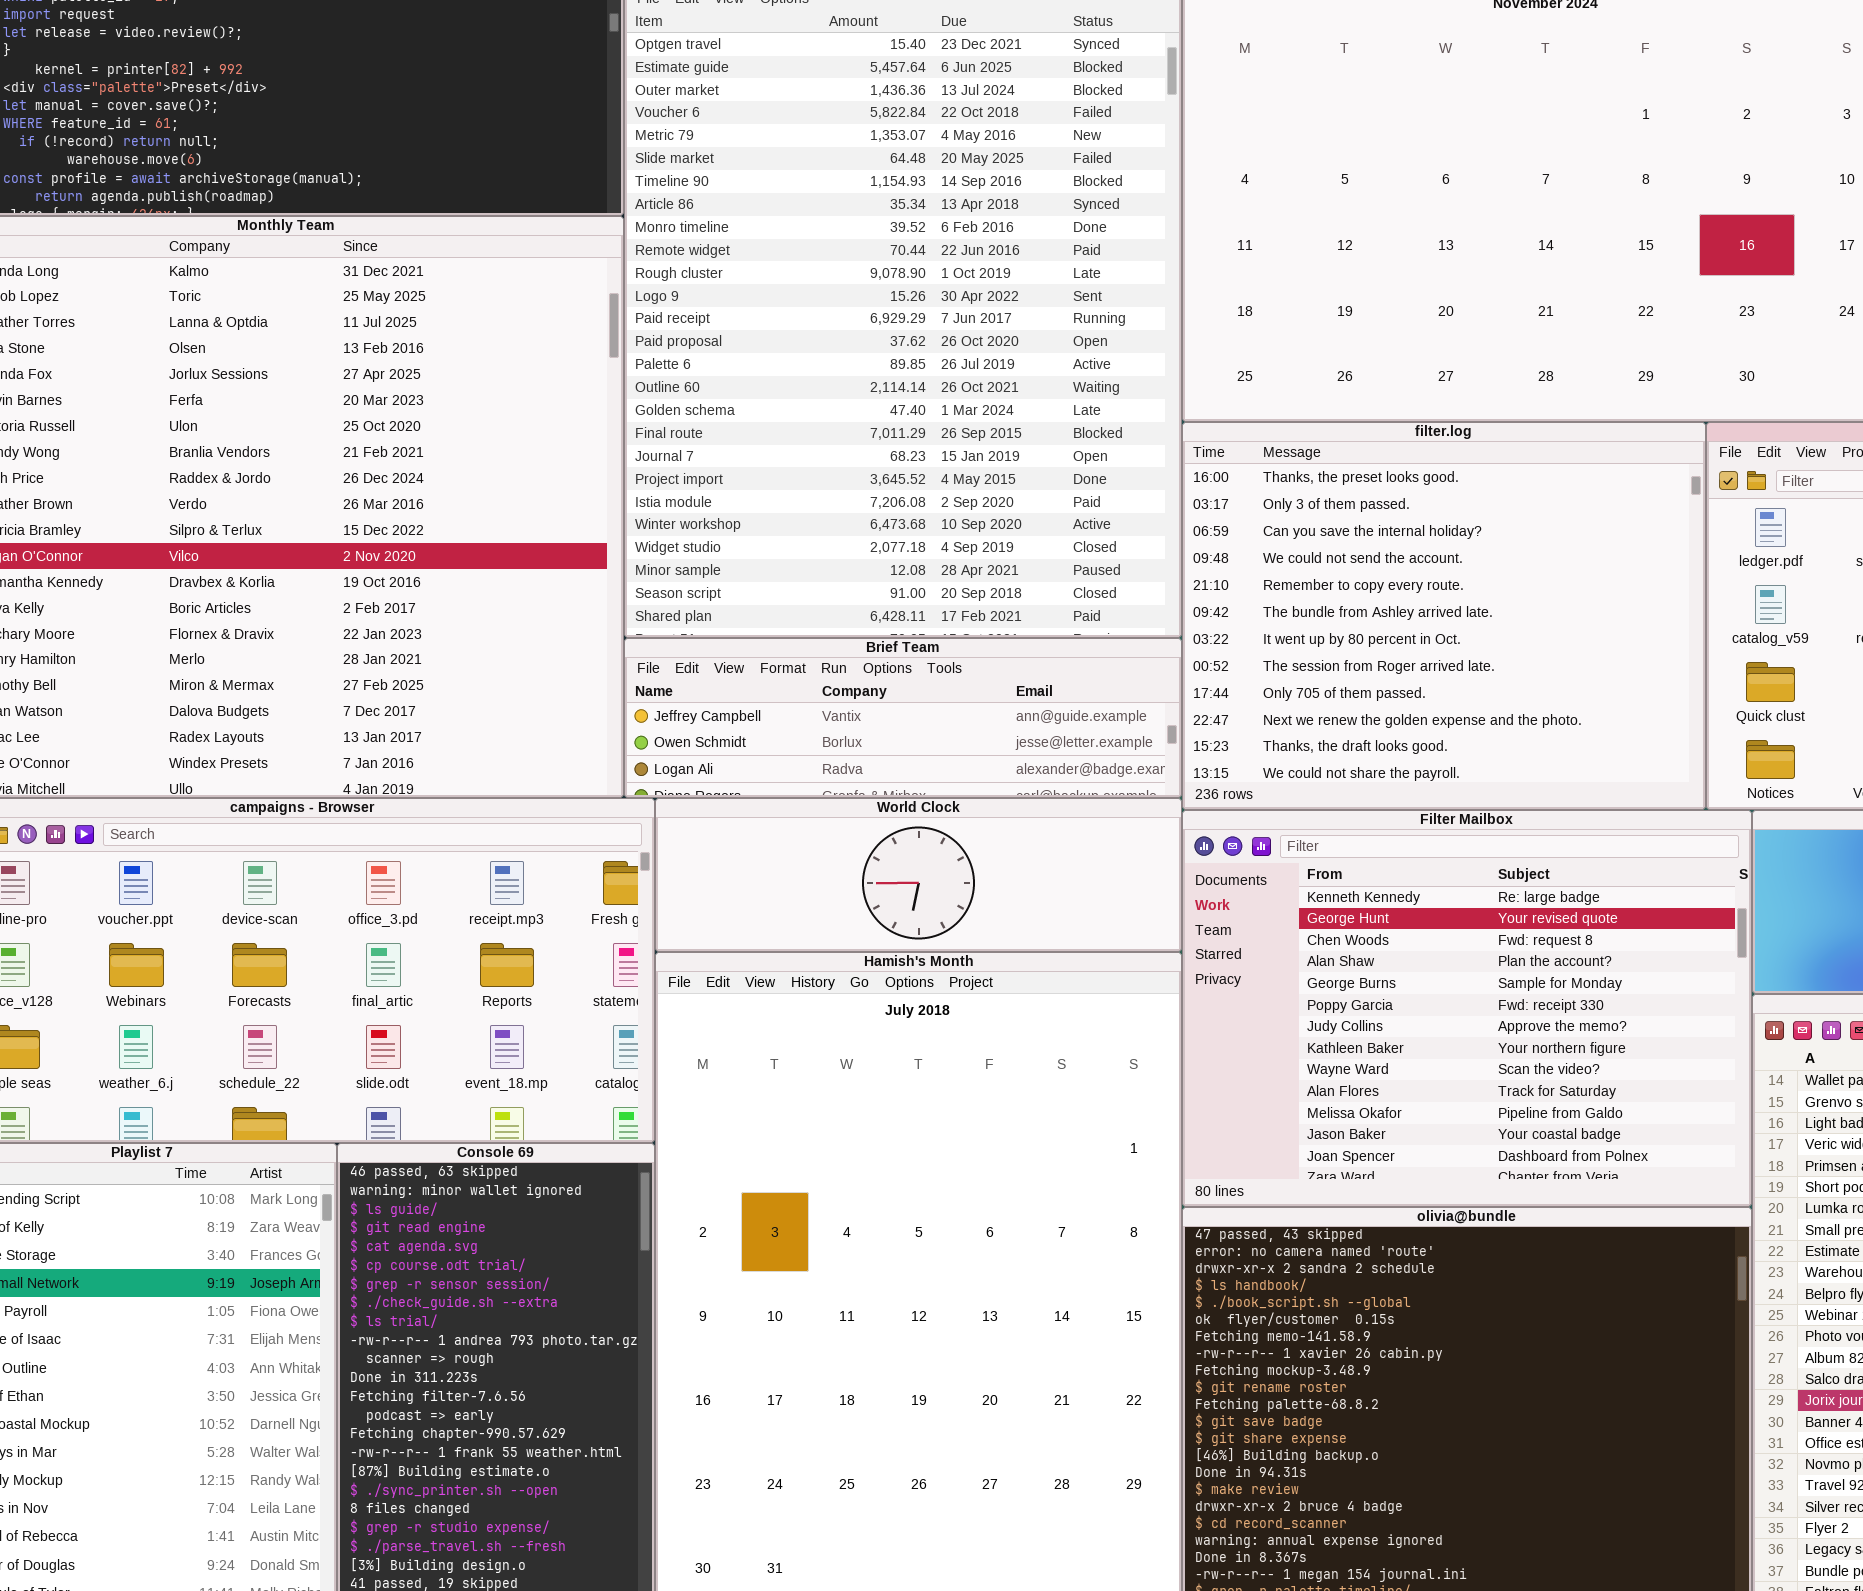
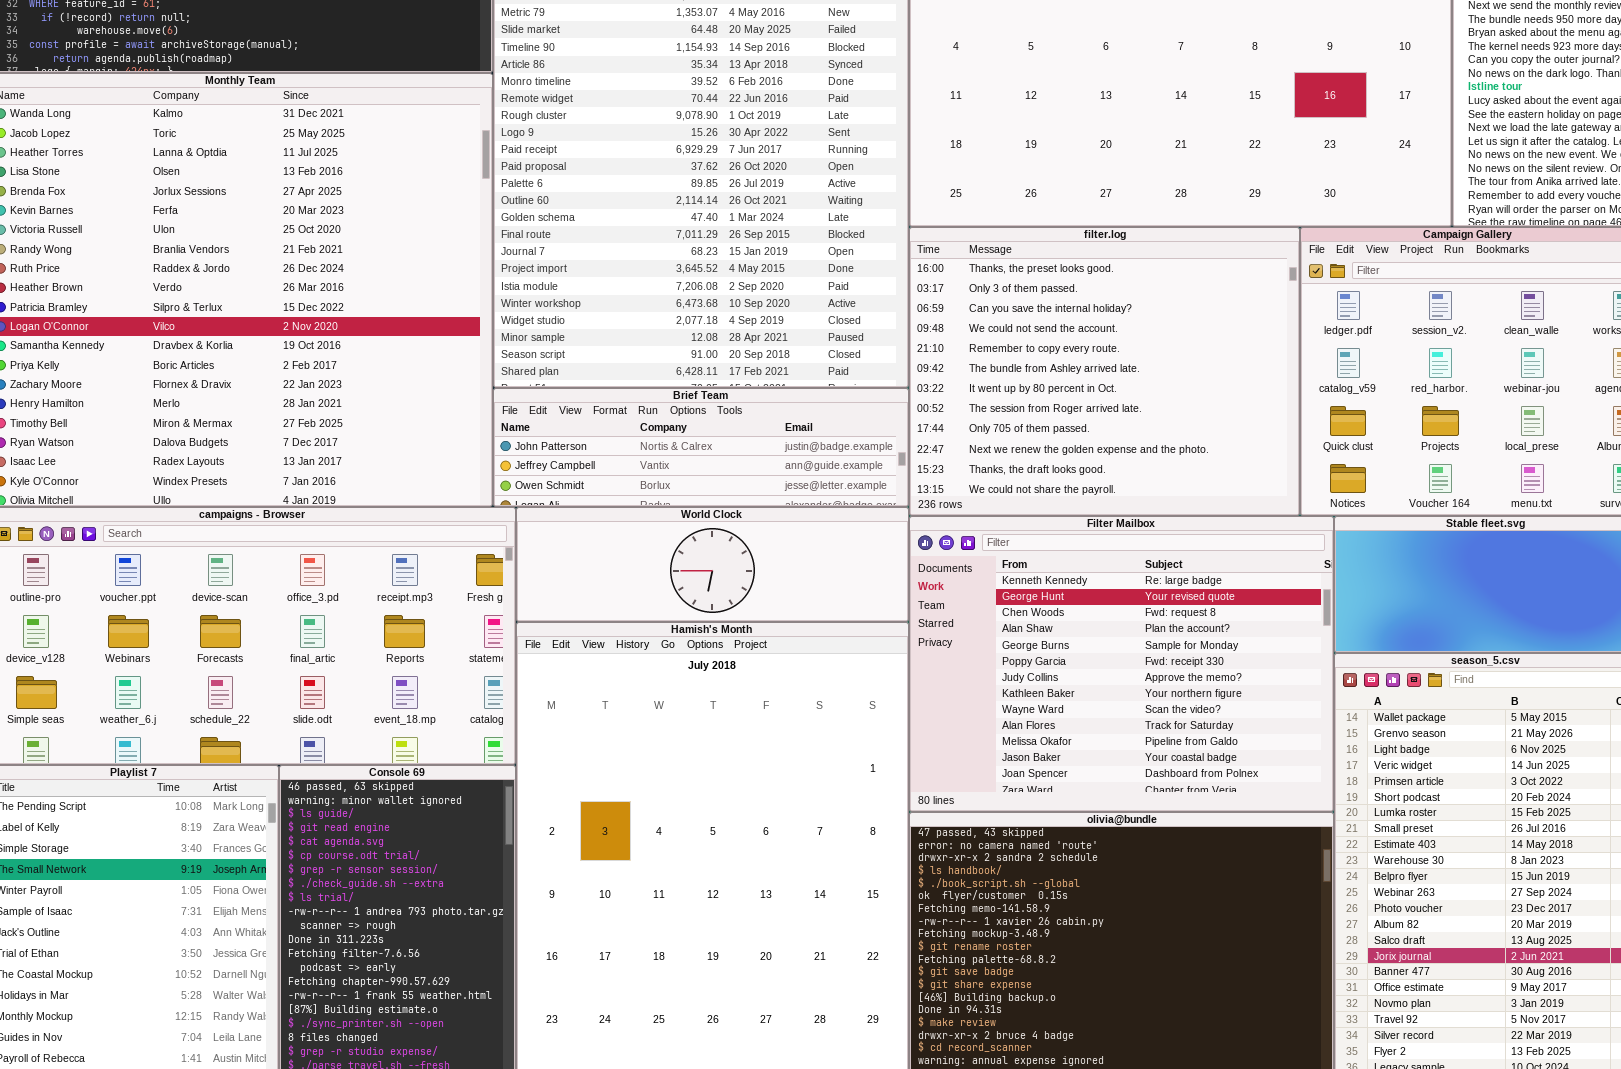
Brief Team: [624,638,1182,798] -> [493,388,909,507], scrolled up 1 row

